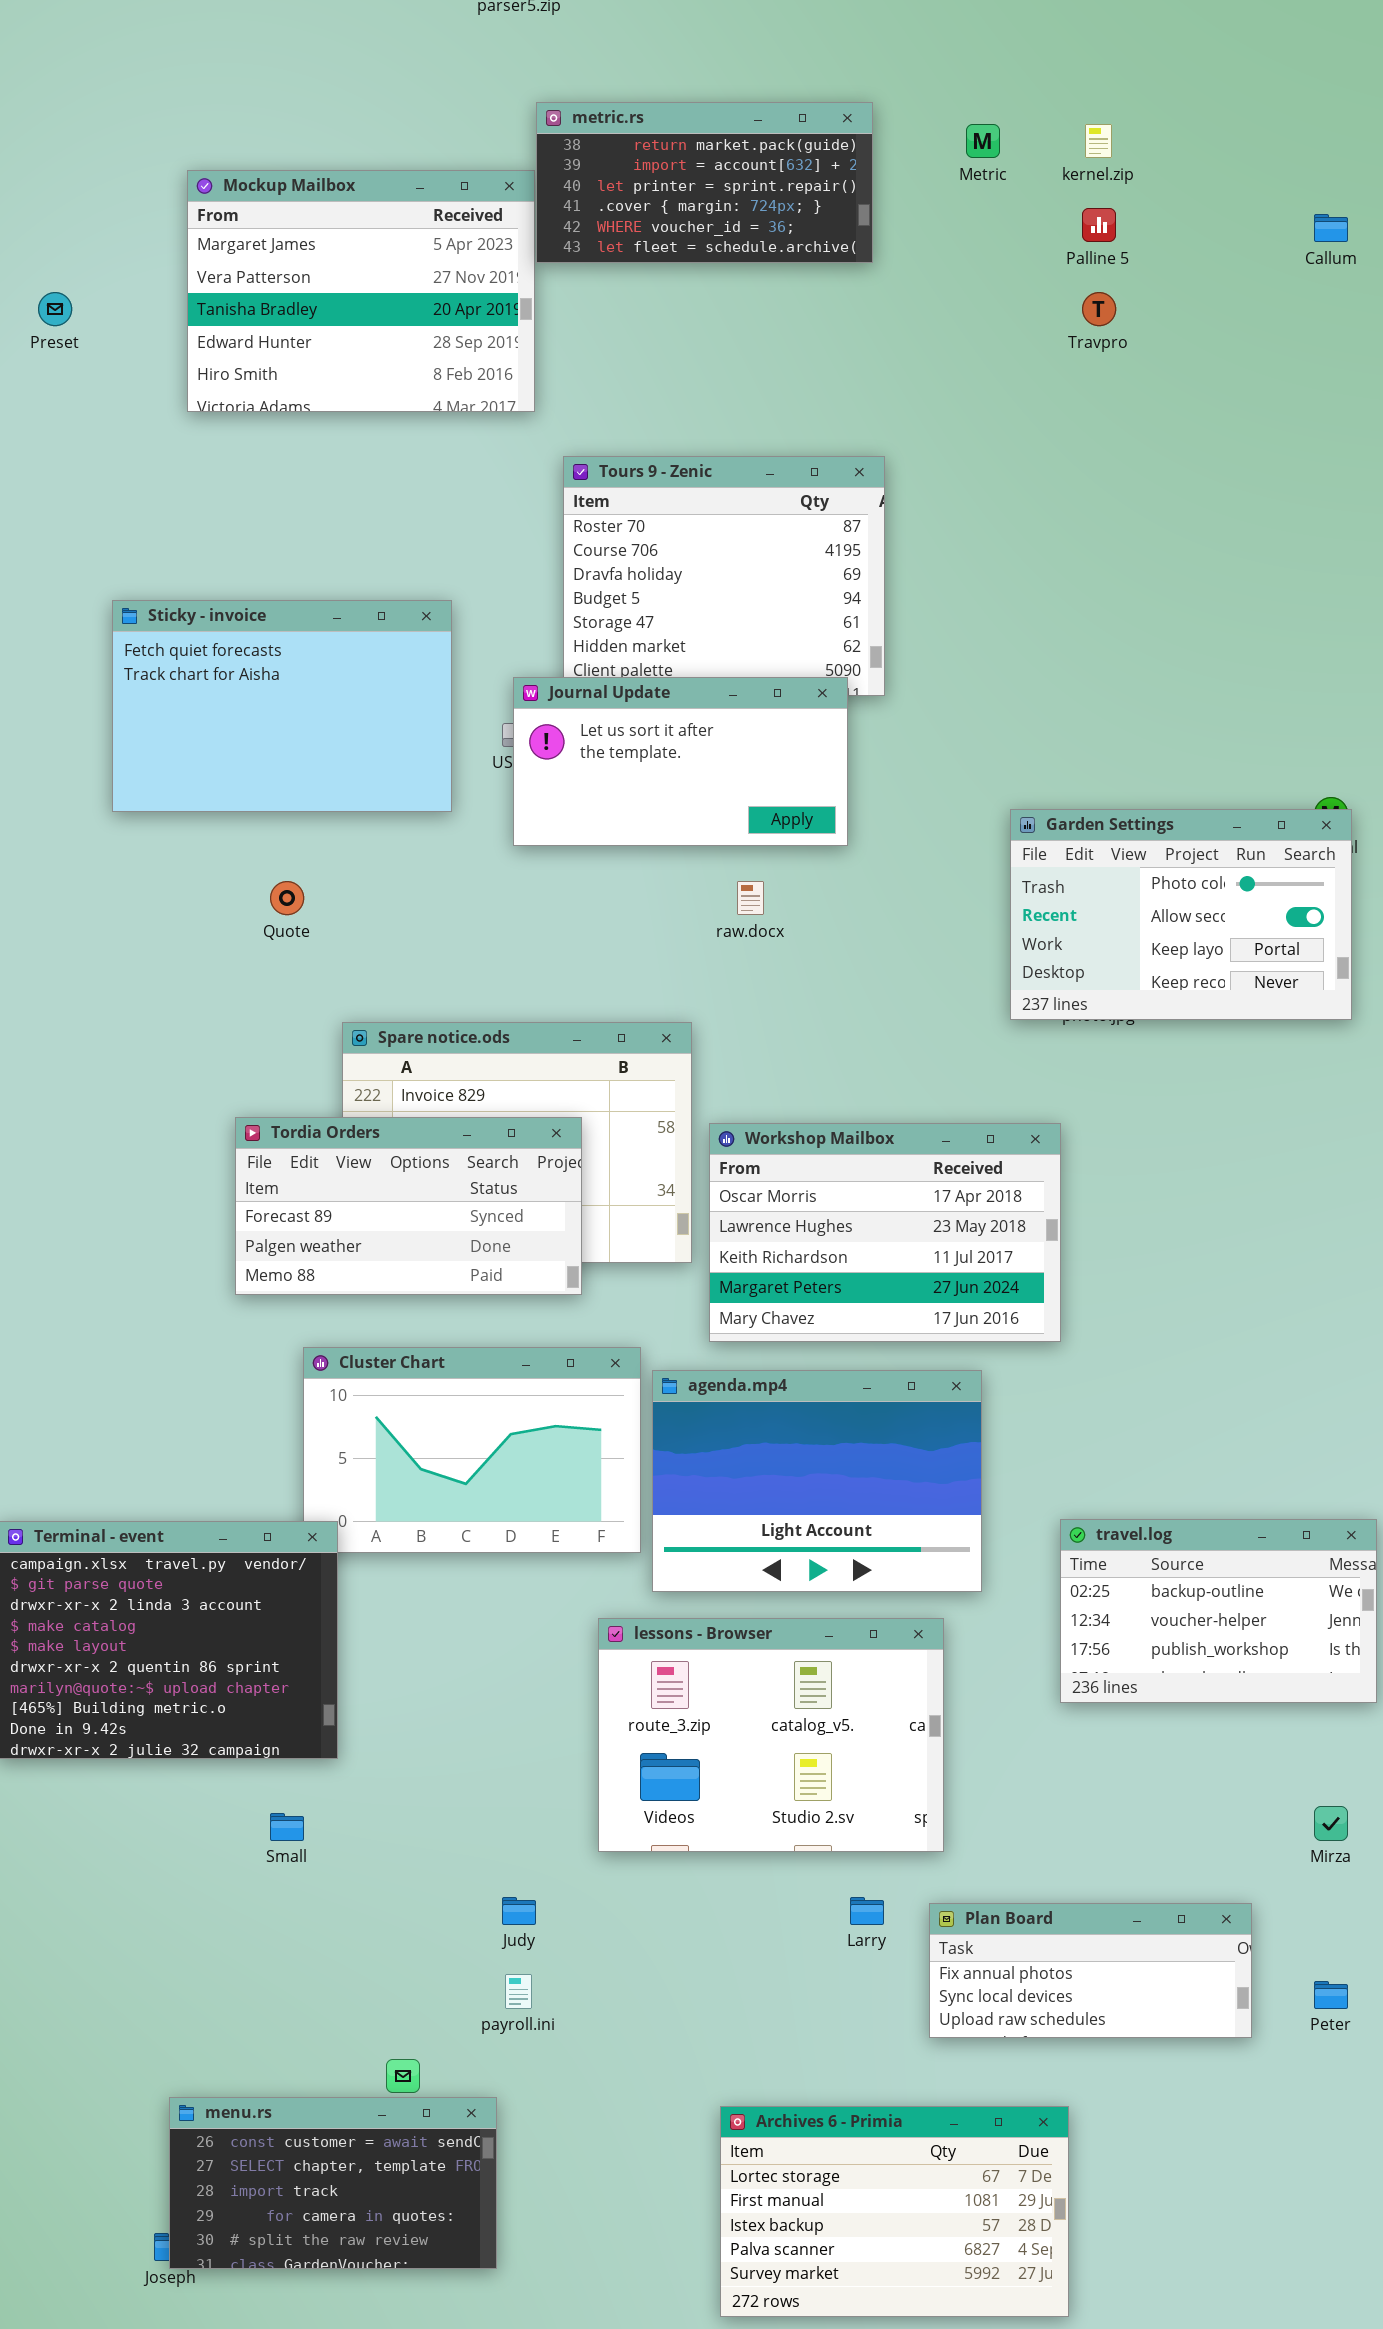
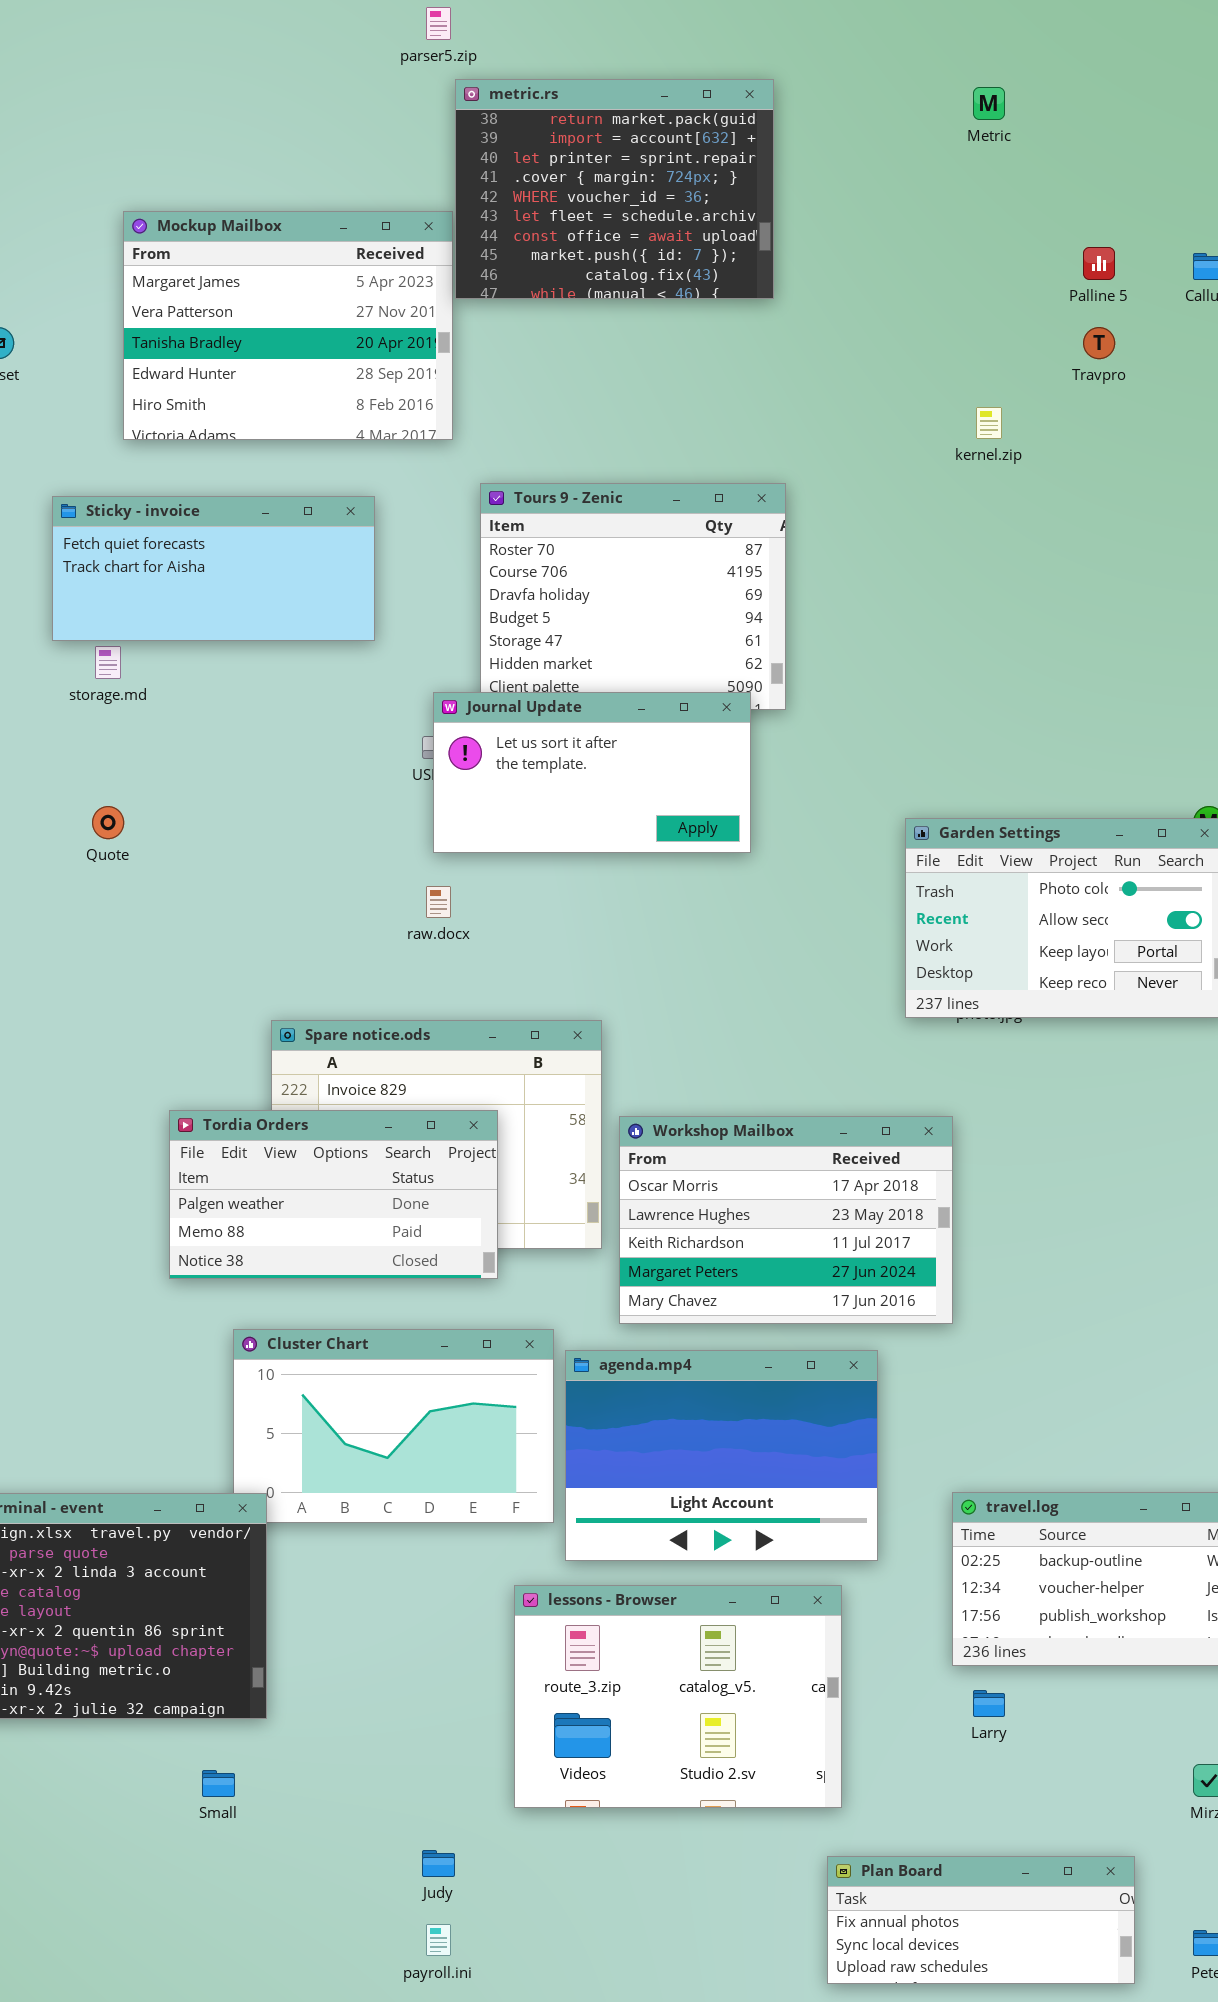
metric.rs: [536,102,873,263] -> [455,79,774,299], resized
Metric: [966,124,1000,158] -> [973,87,1005,120], moved
kernel.zip: [1085,124,1112,158] -> [976,407,1002,439], moved
Palline 5: [1082,208,1116,242] -> [1083,247,1115,280], moved
Travpro: [1082,292,1116,326] -> [1083,327,1115,359], moved
Sticky - invoice: [112,600,452,812] -> [52,496,375,641], moved, resized
Quote: [270,881,304,915] -> [92,806,124,839], moved
raw.docx: [737,881,764,915] -> [426,886,451,918], moved
Tordia Orders: [235,1117,582,1295] -> [169,1110,498,1279], scrolled down 1 row
Larry: [850,1897,884,1925] -> [973,1690,1005,1717], moved

